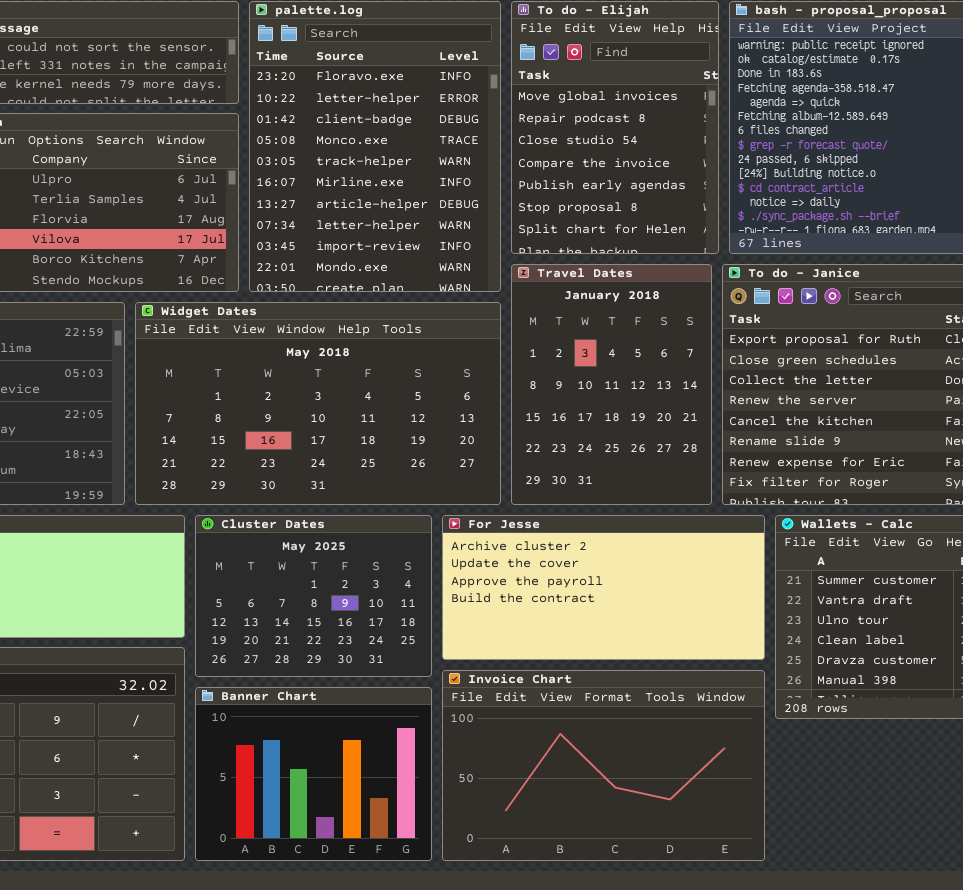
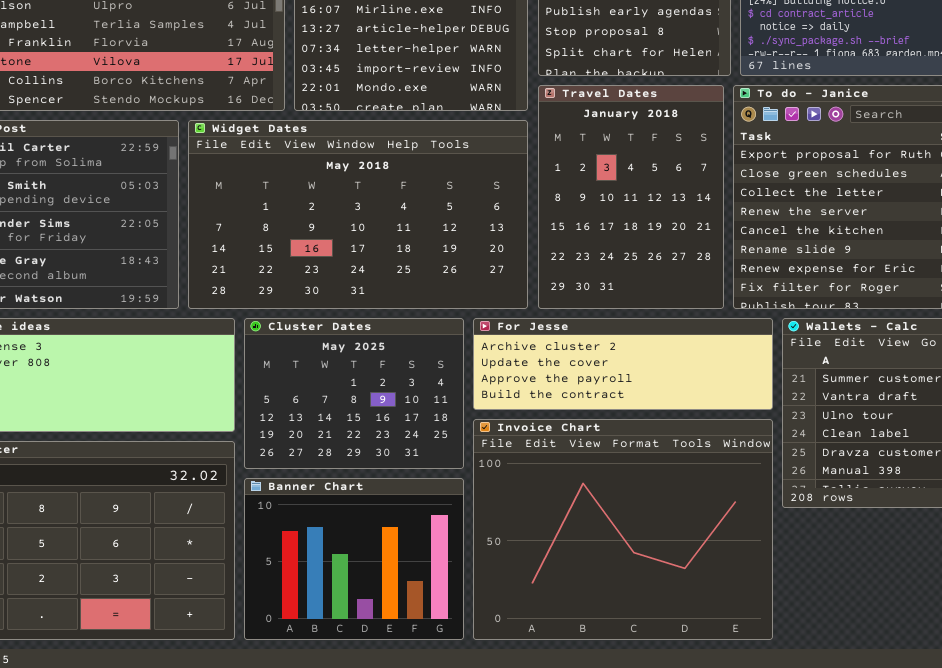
For Jesse: [442,515,765,660] -> [473,318,773,410], resized
Invoice Chart: [442,670,765,861] -> [473,419,773,640], resized

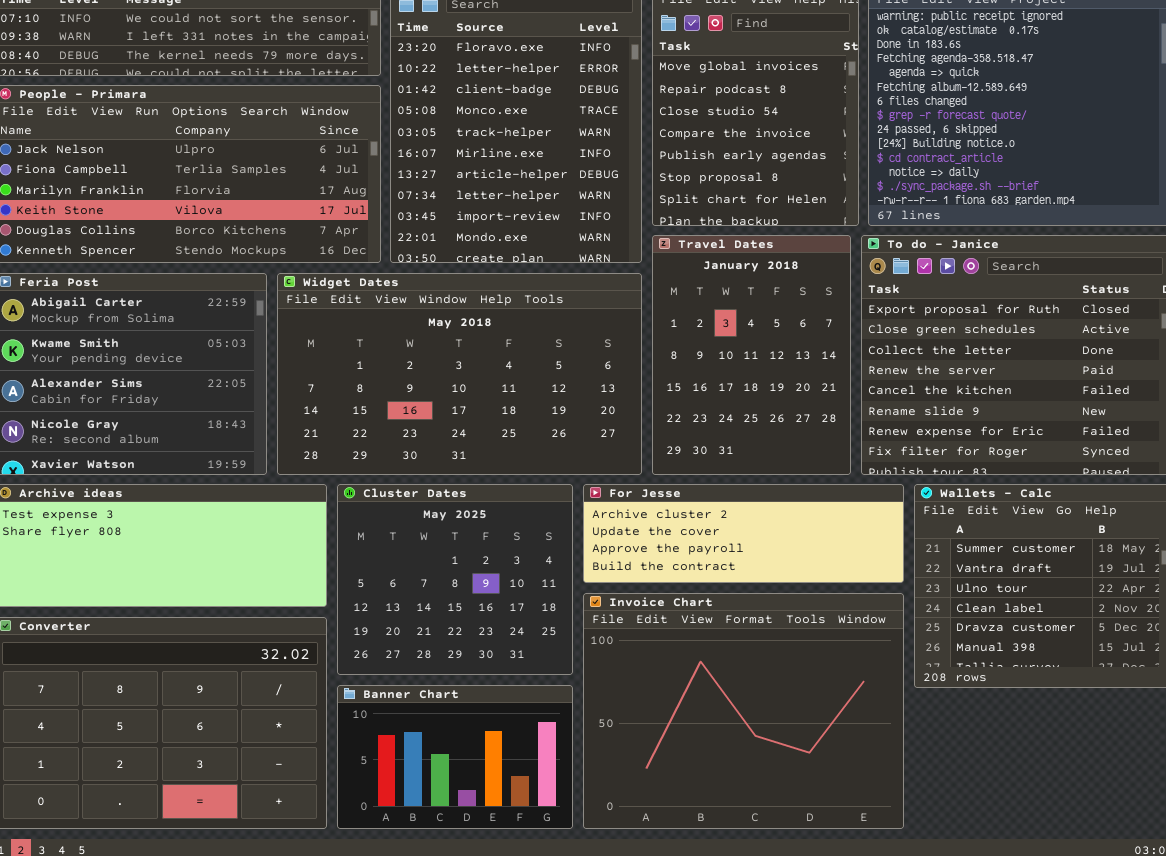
Cluster Dates: [244,318,464,469] -> [337,484,573,675], resized
Banner Chart: [244,478,464,640] -> [337,685,573,829], resized

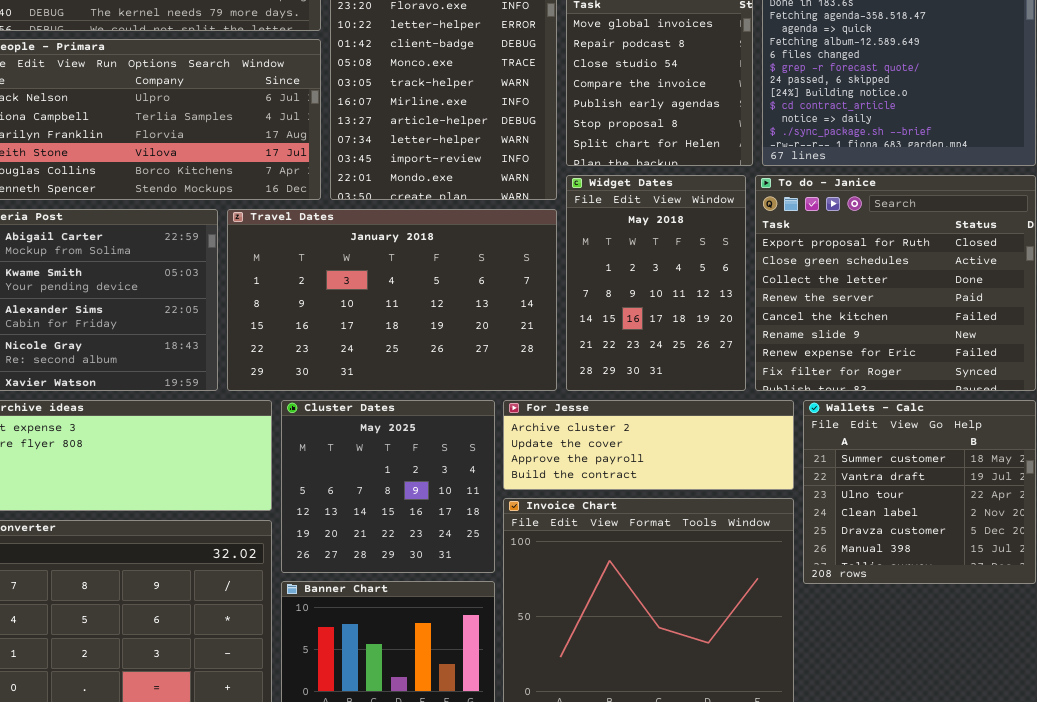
Travel Dates: [652,235,851,475] -> [227,209,557,391], moved, resized
Widget Dates: [277,273,642,475] -> [566,175,746,391], moved, resized

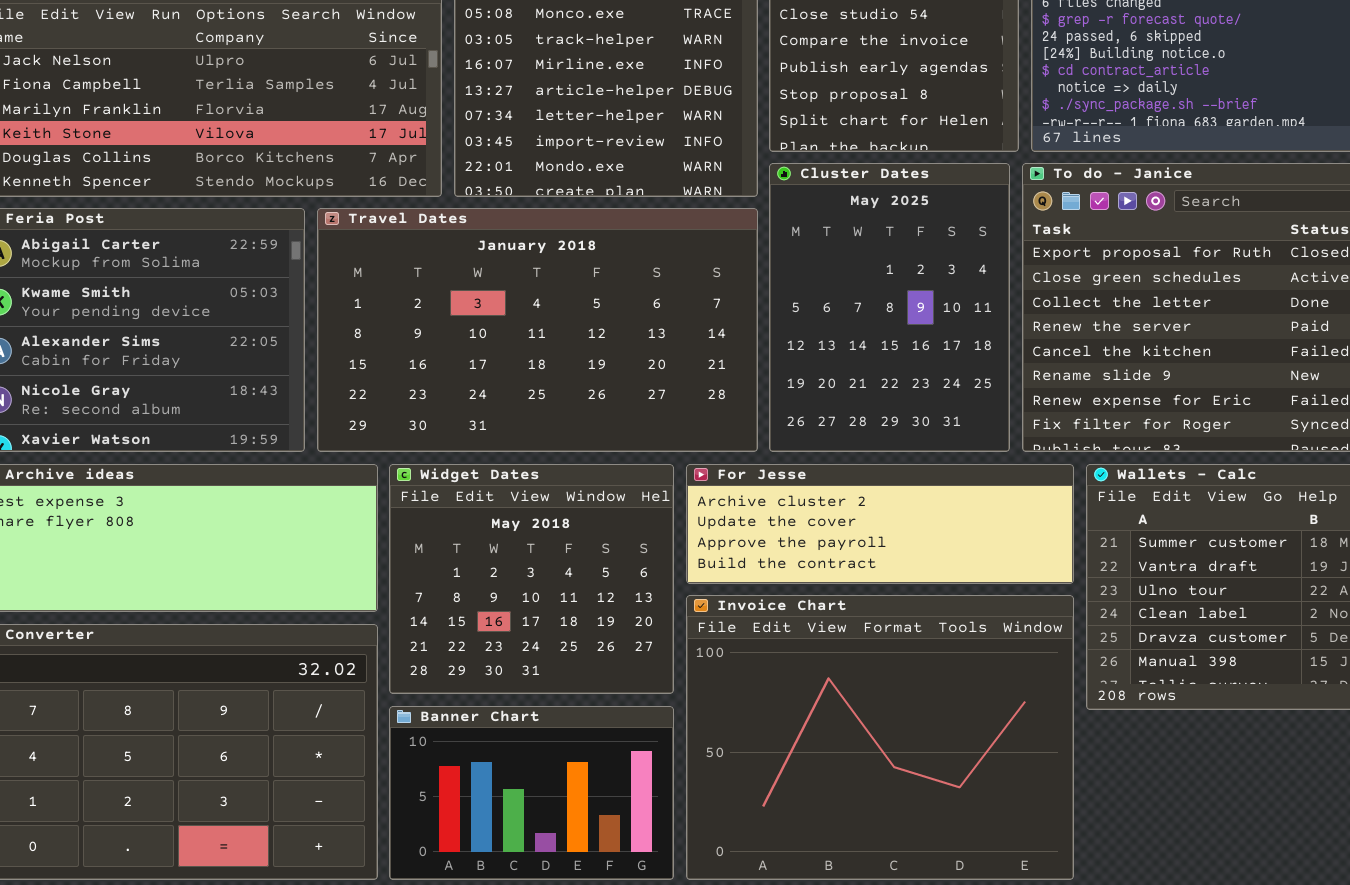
Widget Dates: [566,175,746,391] -> [389,464,674,694], moved, resized
Cluster Dates: [281,400,495,573] -> [769,163,1010,452], moved, resized

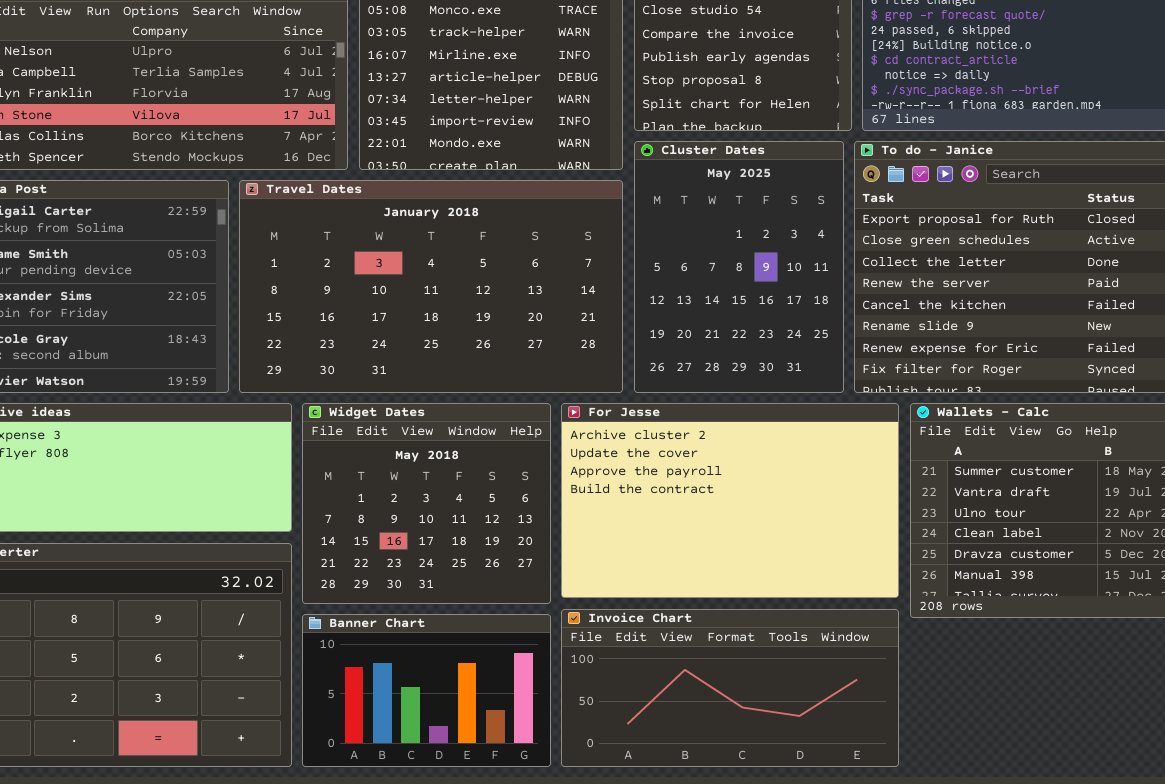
For Jesse: [686,464,1074,584] -> [561,403,899,598], resized
Invoice Chart: [686,595,1074,880] -> [561,609,899,767], resized

